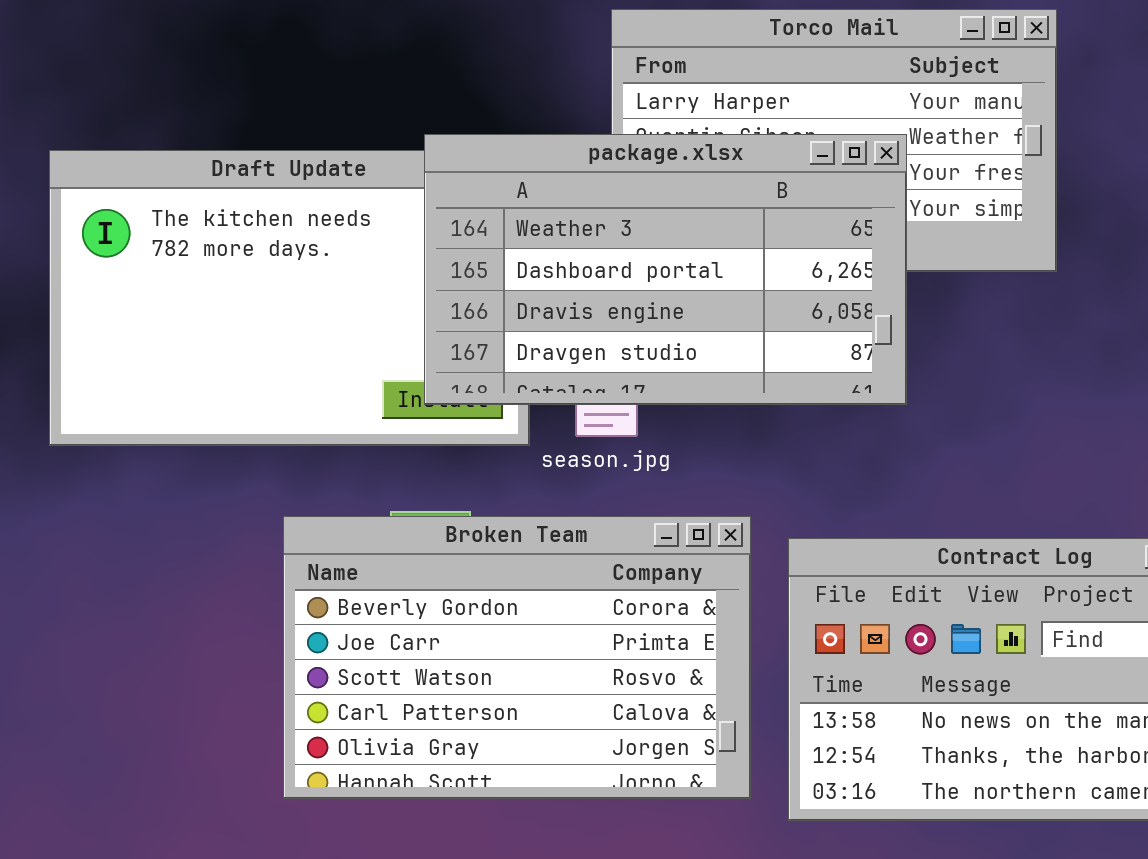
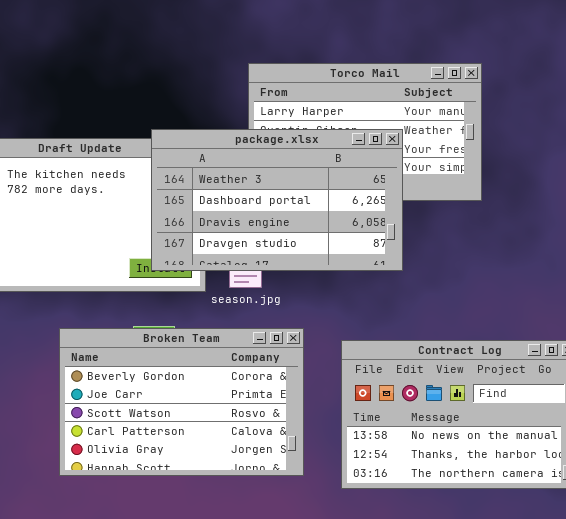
Broken Team: [283,516,751,799] -> [59,328,304,476], moved

